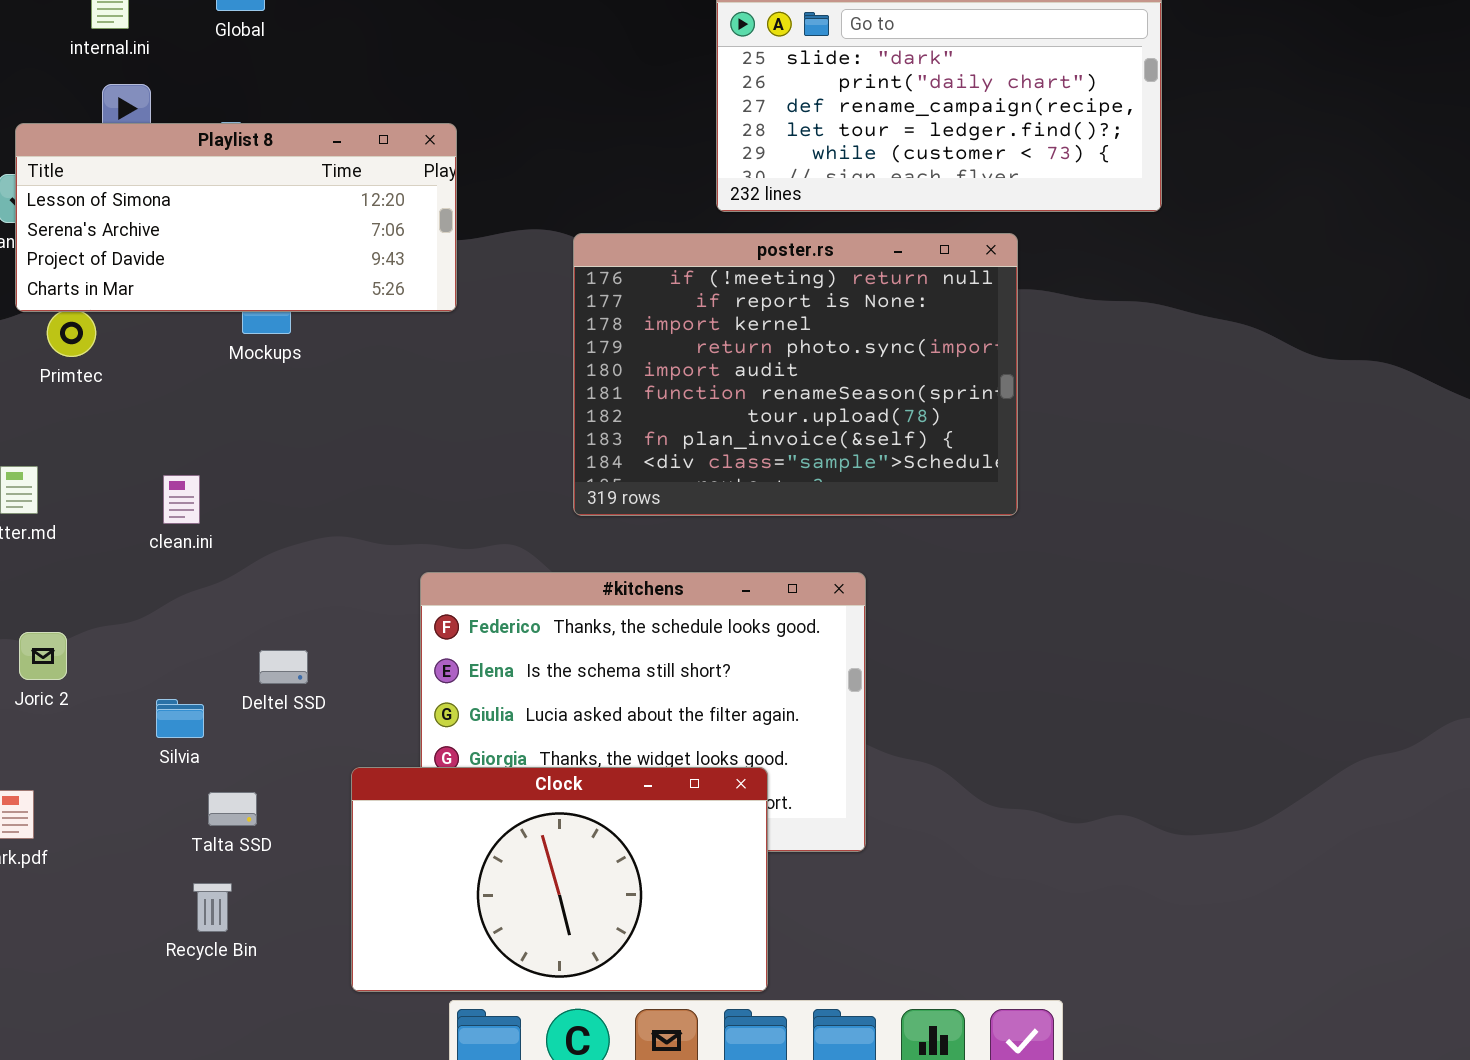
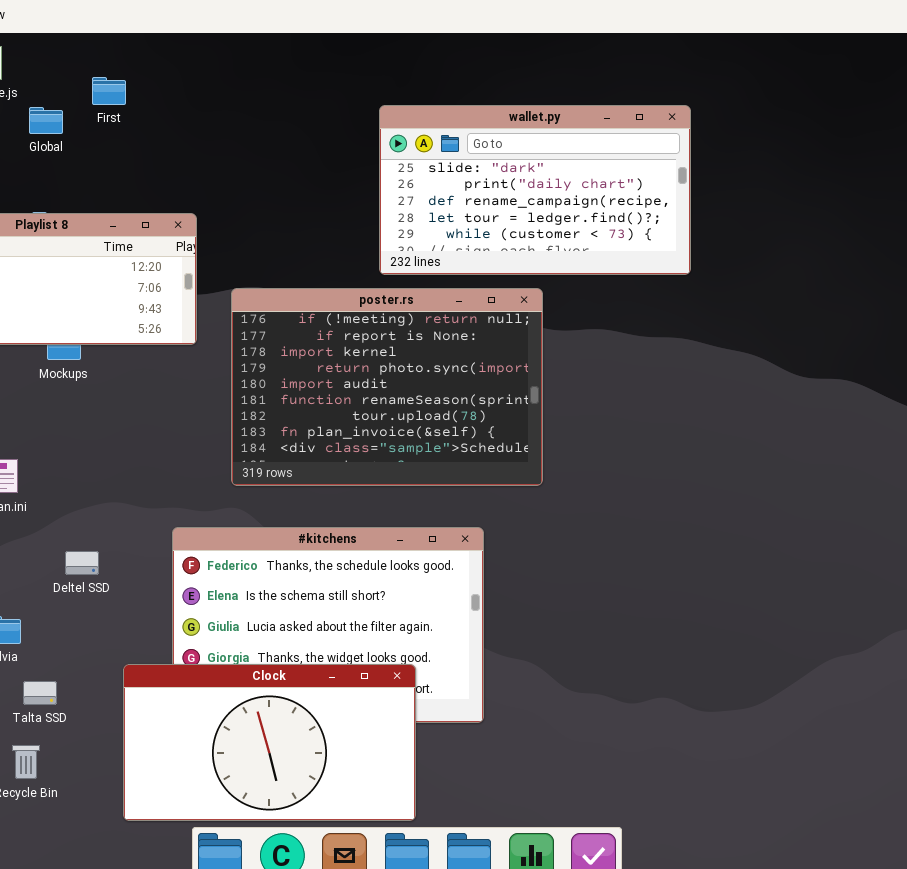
poster.rs: [573,233,1018,516] -> [231,288,543,486], moved
Deltel SSD: [259,650,308,684] -> [65,551,99,575], moved

